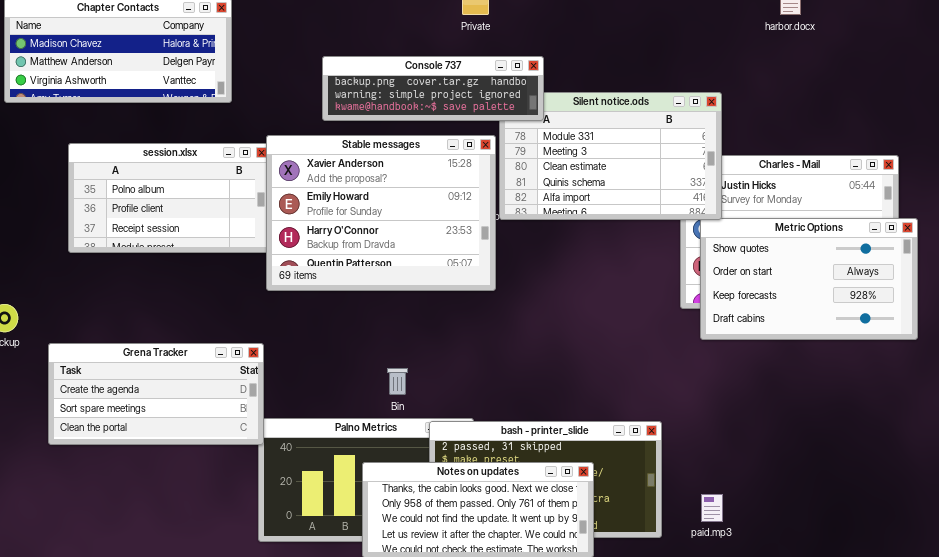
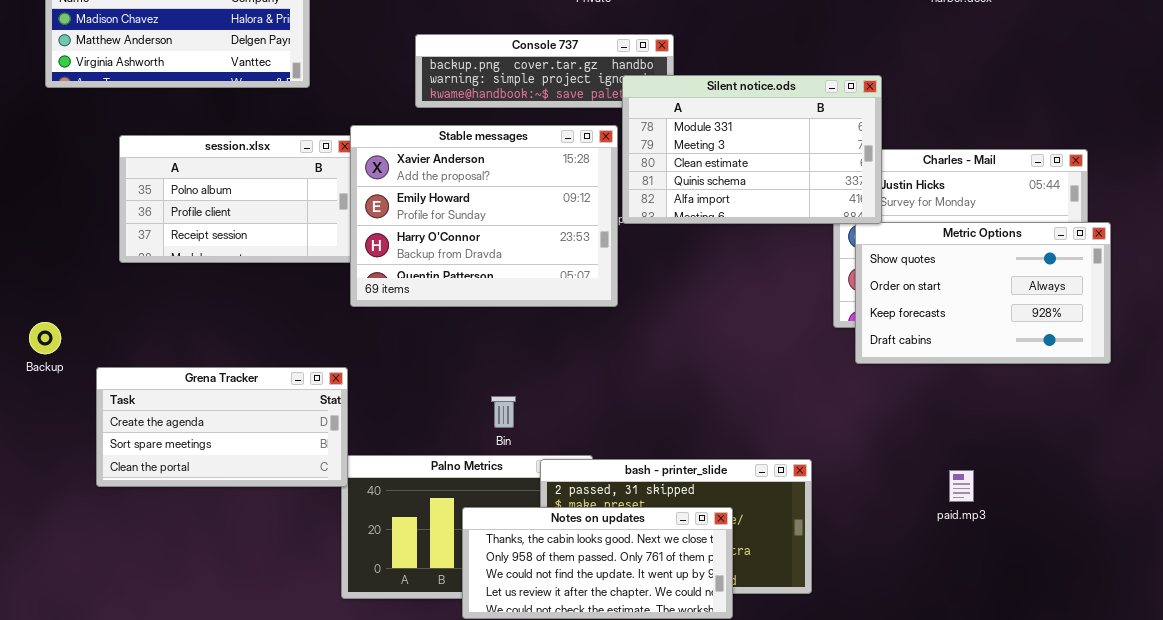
Silent notice.ods: [499,92,722,220] -> [622,75,882,224], raised
paid.mp3: [701,494,723,522] -> [949,470,974,502], moved

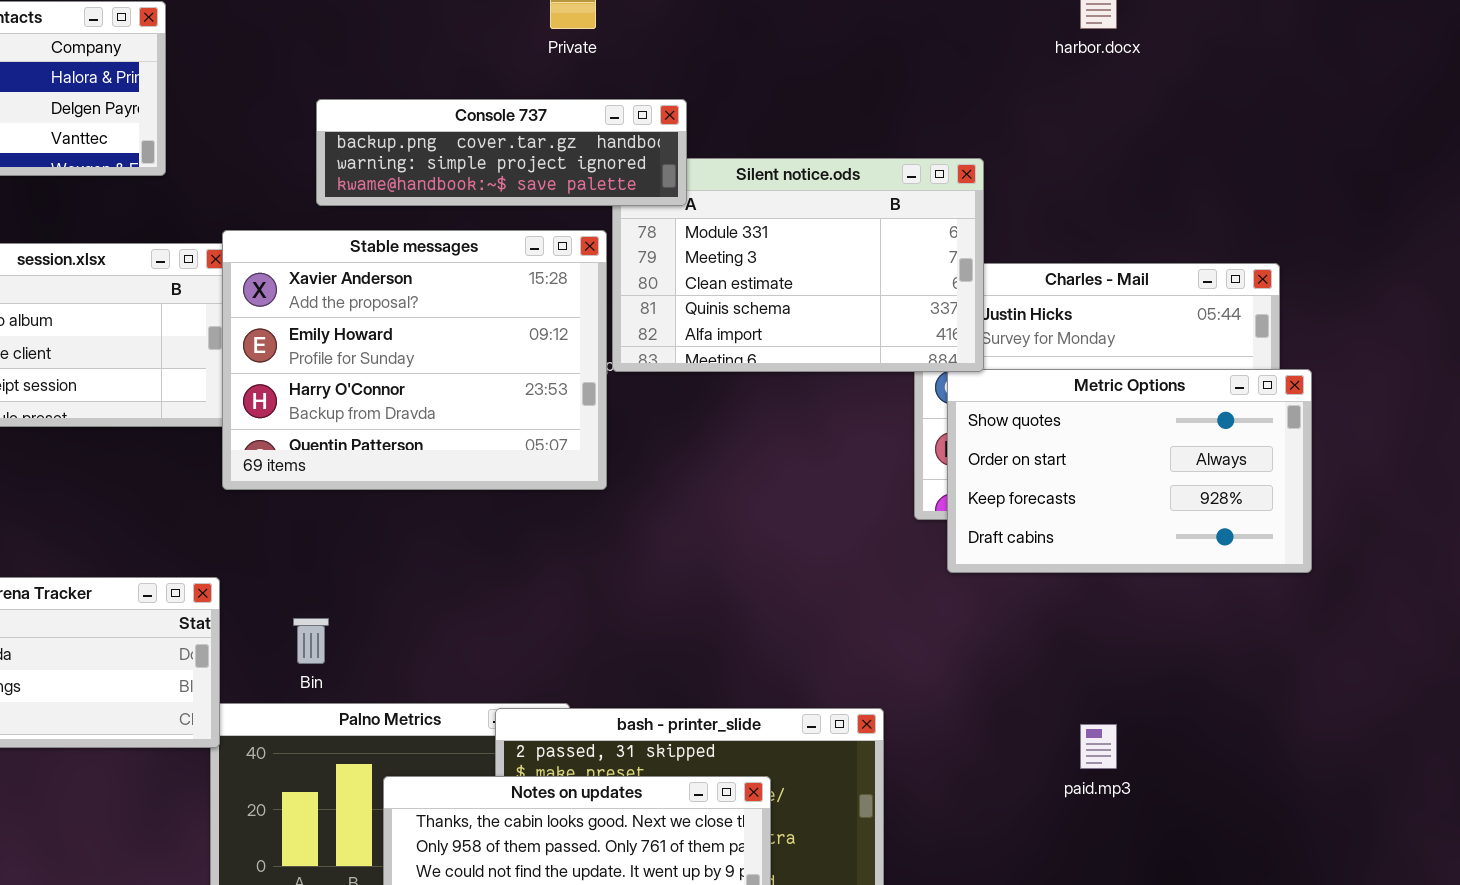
Console 737: [415,34,674,108] -> [316,99,687,206], raised
Bin: [491,396,516,428] -> [293,618,329,664], moved

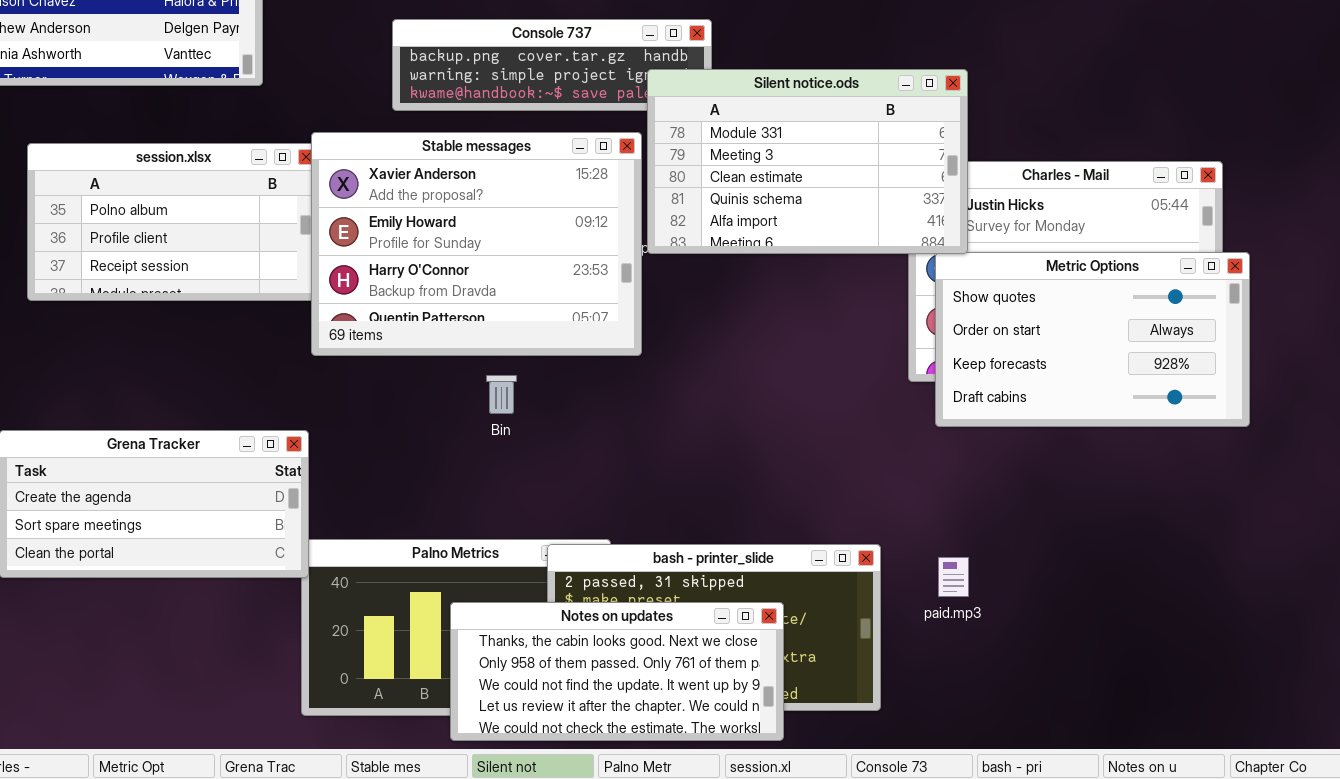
Silent notice.ods: [612,158,984,372] -> [647,69,968,254], raised
Bin: [293,618,329,664] -> [486,375,517,414], moved
paid.mp3: [1080,724,1117,769] -> [938,557,969,597], moved

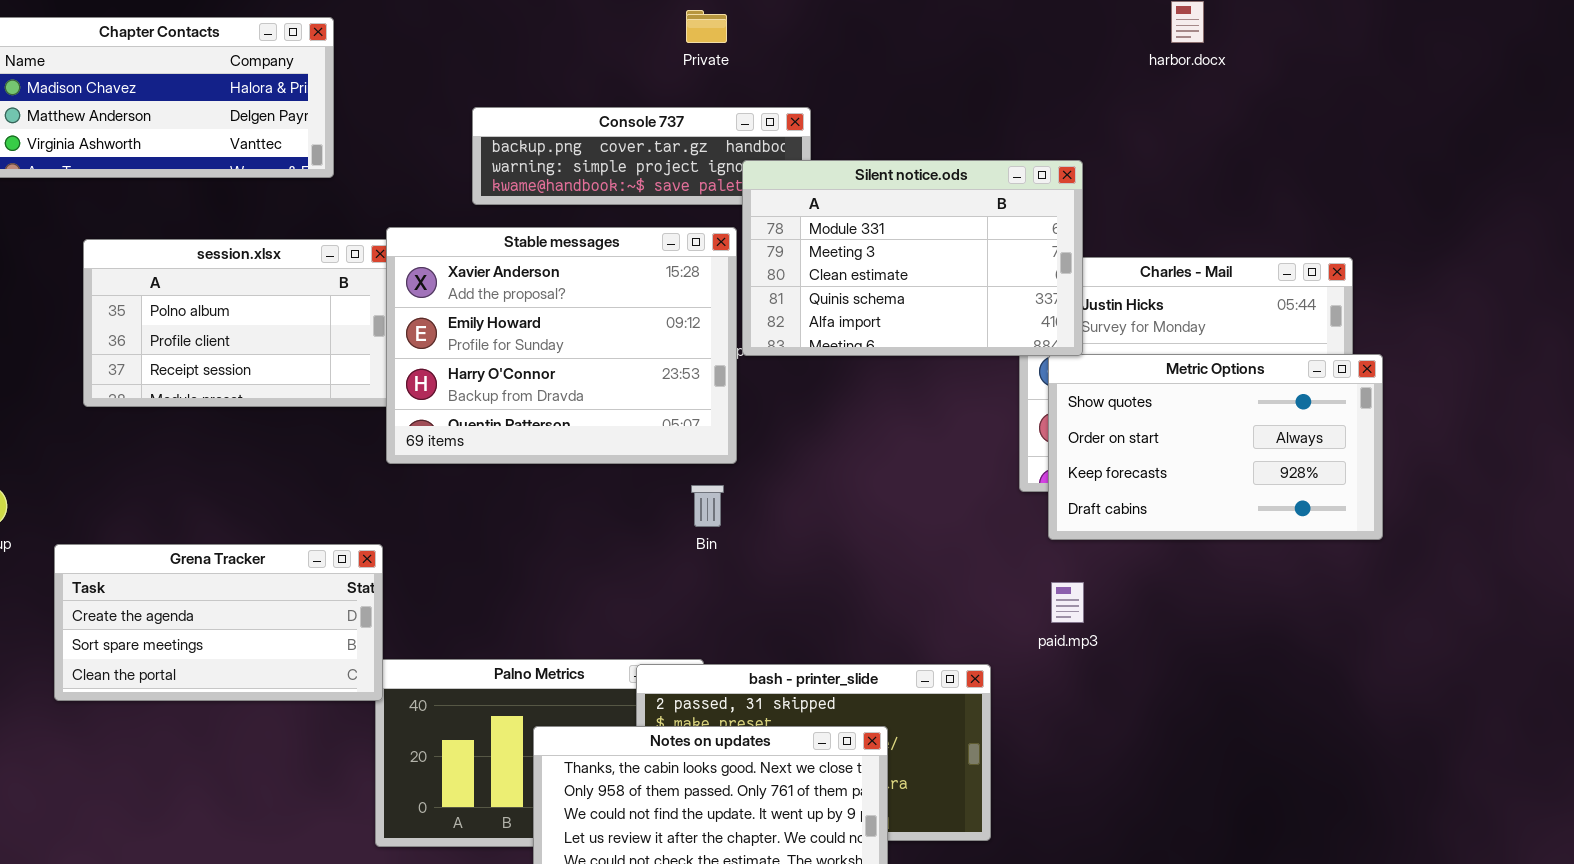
Bin: [486,375,517,414] -> [691,485,724,527], moved
paid.mp3: [938,557,969,597] -> [1051,582,1084,623], moved

